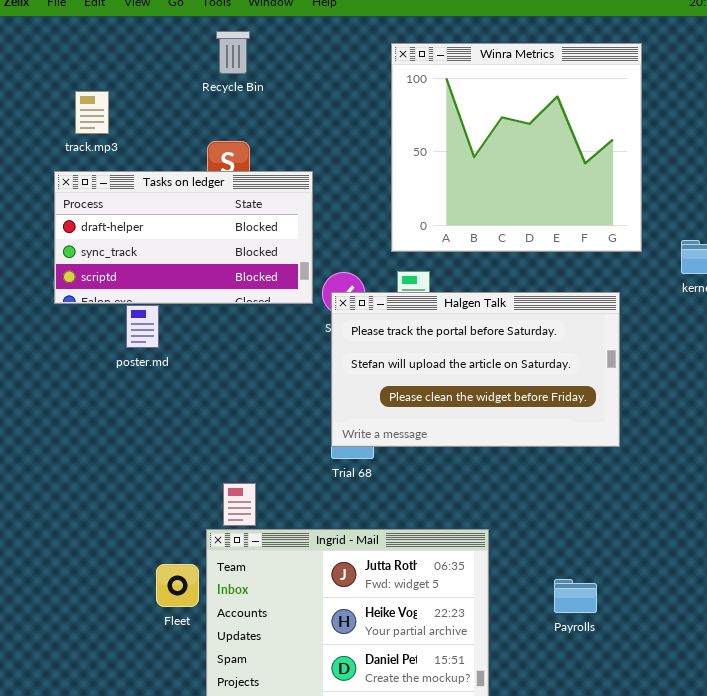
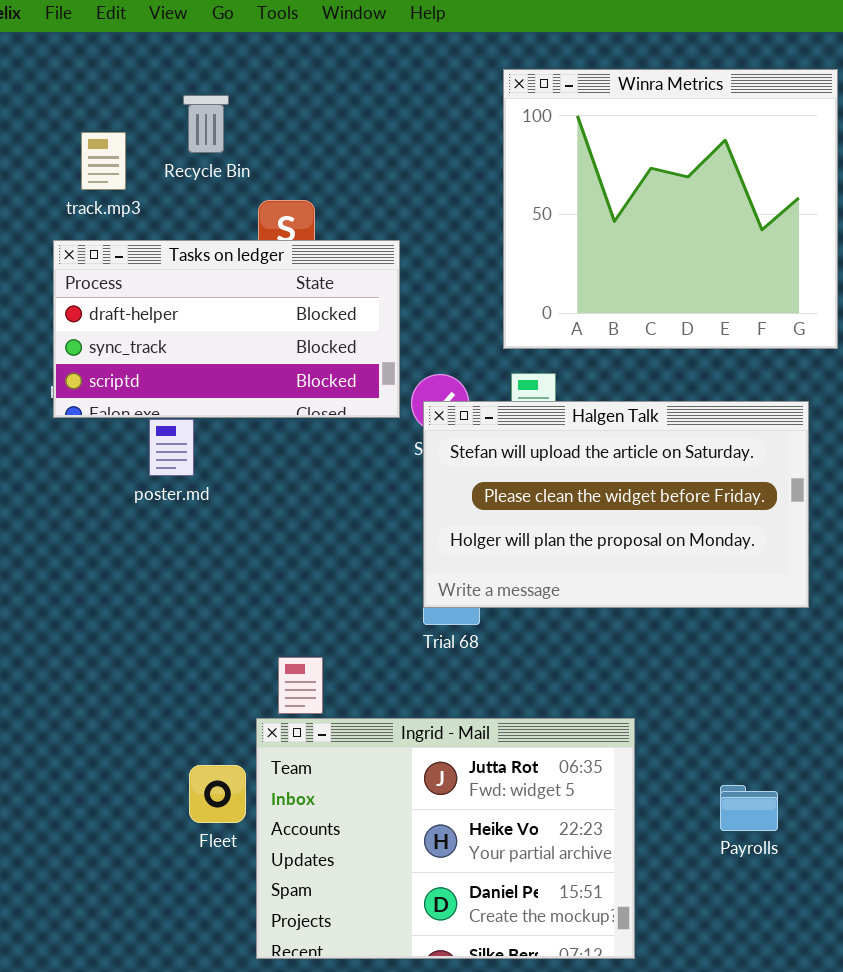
Recycle Bin: [216,31,250,74] -> [183,95,229,153], moved
Halgen Talk: [331,292,620,447] -> [423,401,809,608], scrolled down 1 row

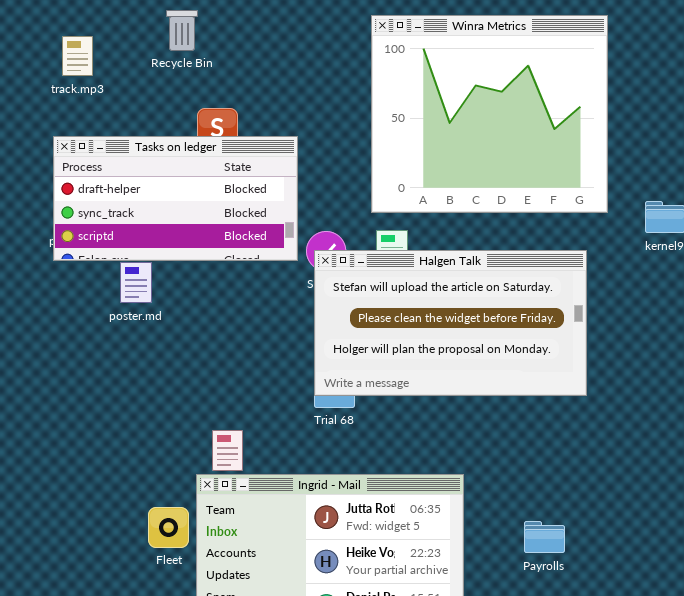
Recycle Bin: [183,95,229,153] -> [166,10,198,51], moved
track.mp3: [81,132,126,190] -> [62,36,93,76], moved

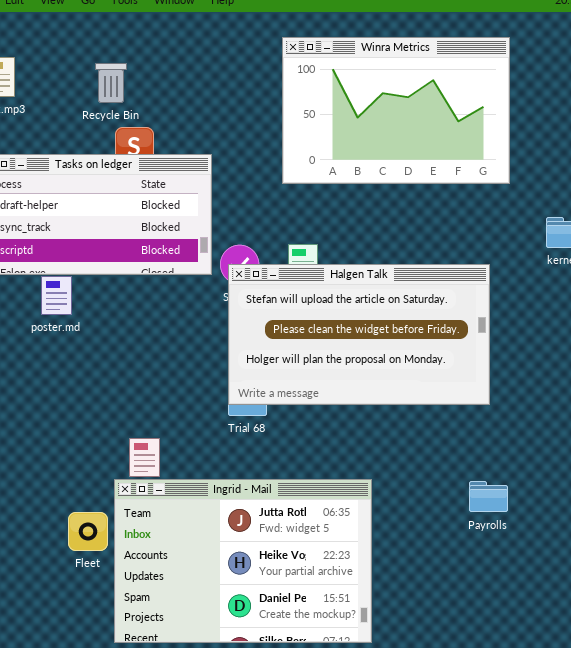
Recycle Bin: [166,10,198,51] -> [95,63,127,103], moved
Winra Metrics: [371,15,608,213] -> [282,37,510,184], resized
Payrolls: [524,521,565,553] -> [469,481,508,512], moved

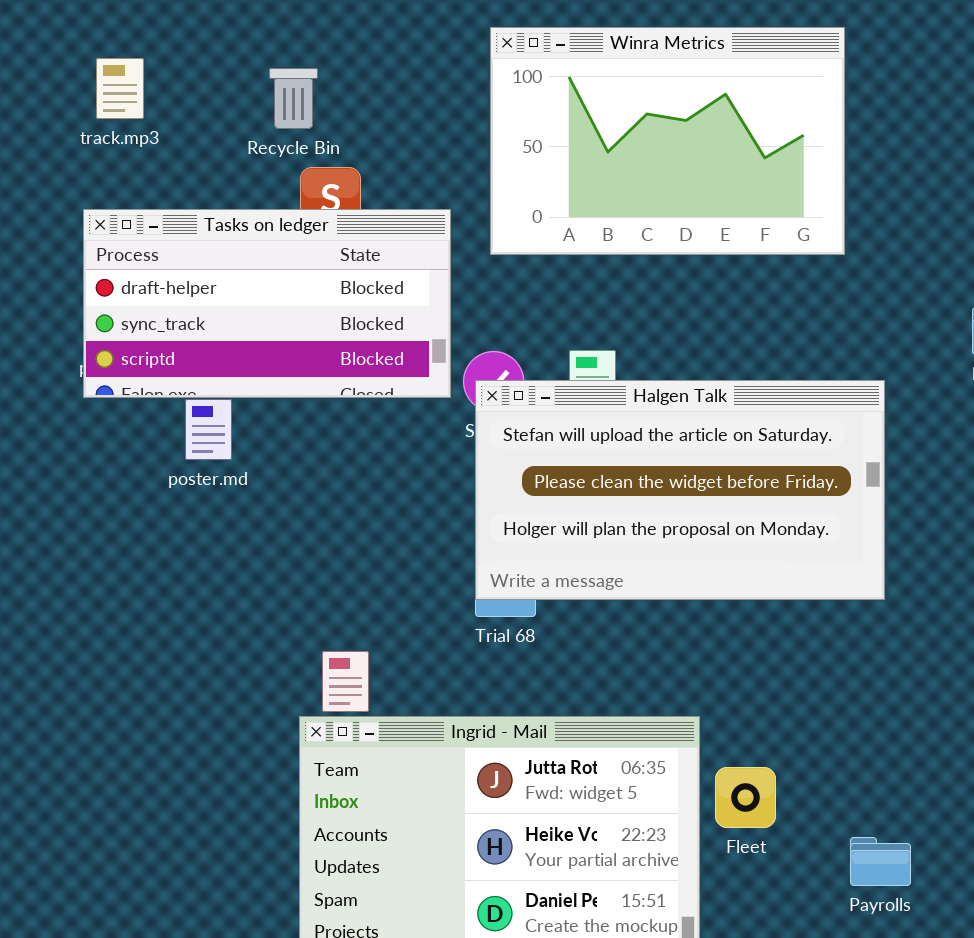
Winra Metrics: [282,37,510,184] -> [490,27,845,255], moved
Payrolls: [469,481,508,512] -> [850,837,911,886], moved
Fleet: [68,512,108,551] -> [715,767,776,828], moved

